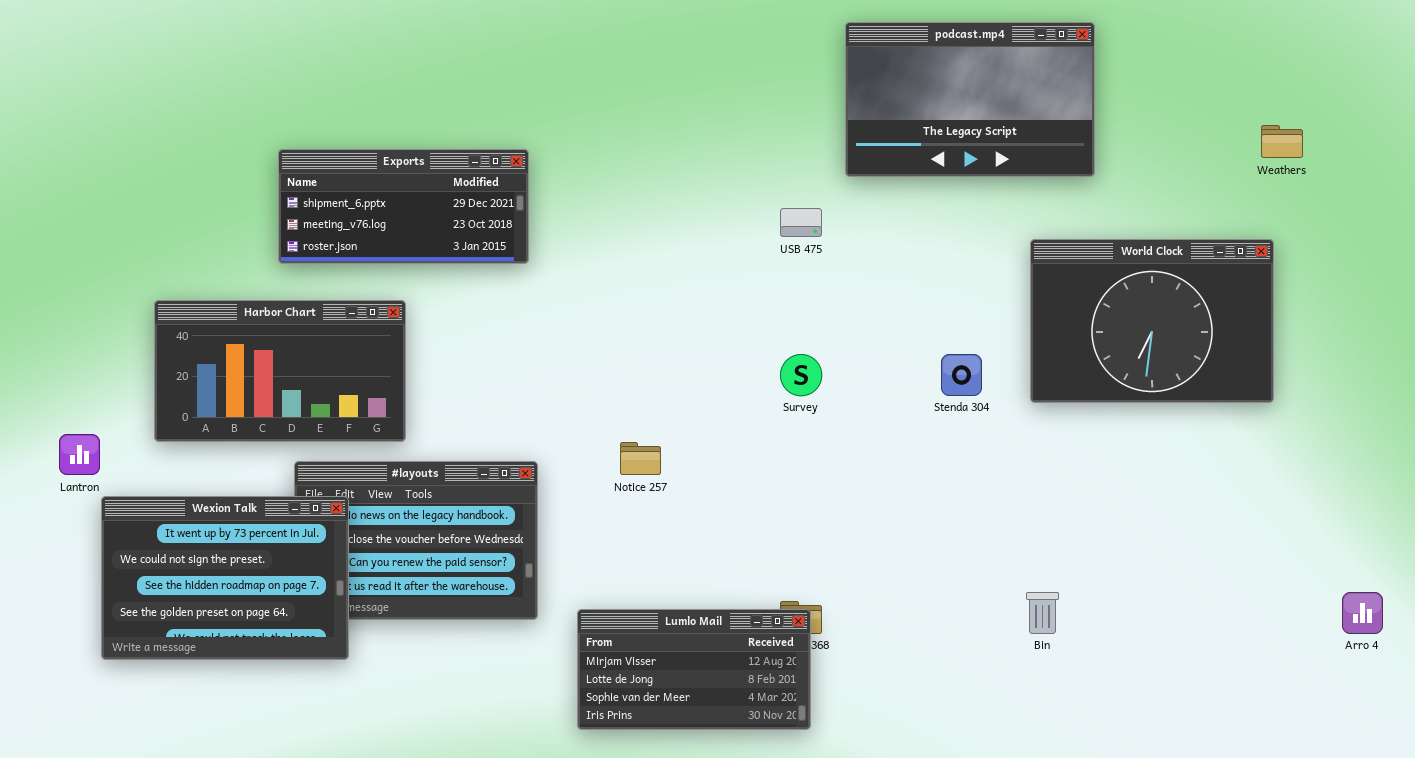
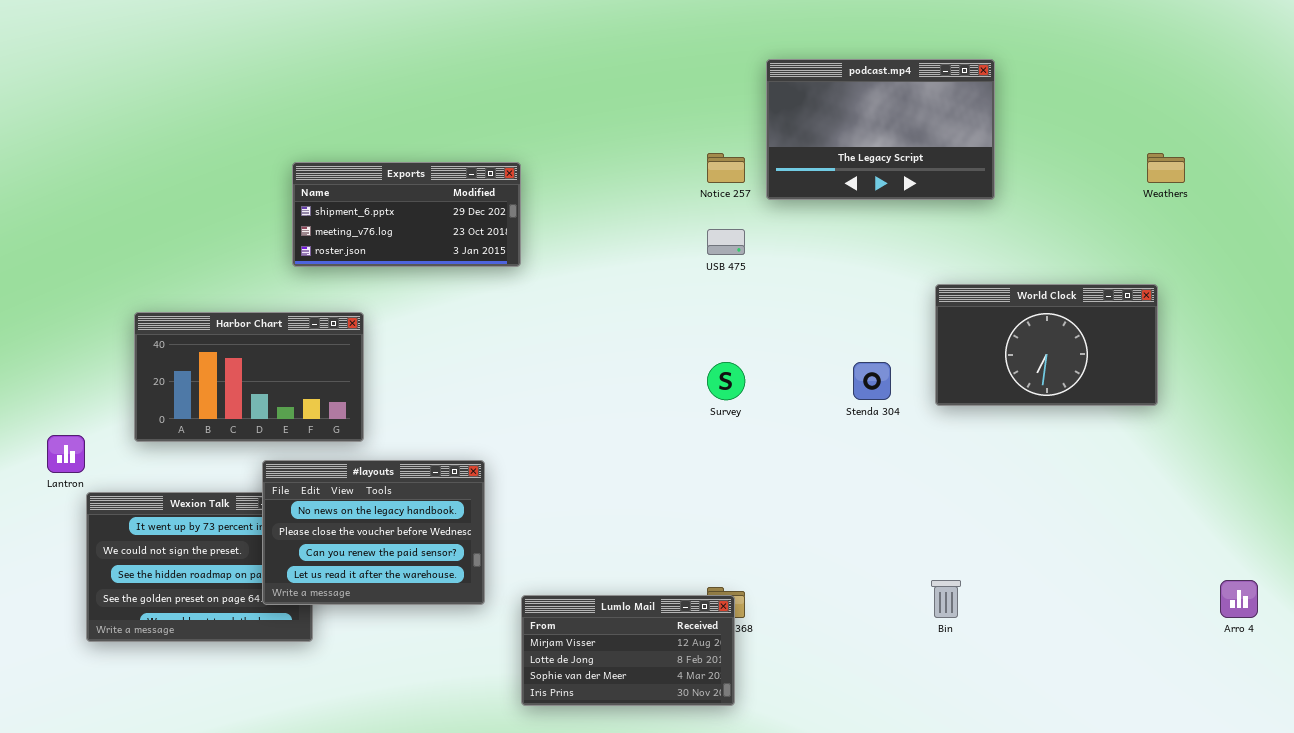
Exports: [278,149,529,264] -> [292,162,521,267], moved
World Clock: [1030,239,1274,403] -> [935,284,1158,406], resized
Notice 257: [620,442,661,475] -> [707,153,745,183], moved
#layouts: [294,461,538,620] -> [262,460,485,605], raised

